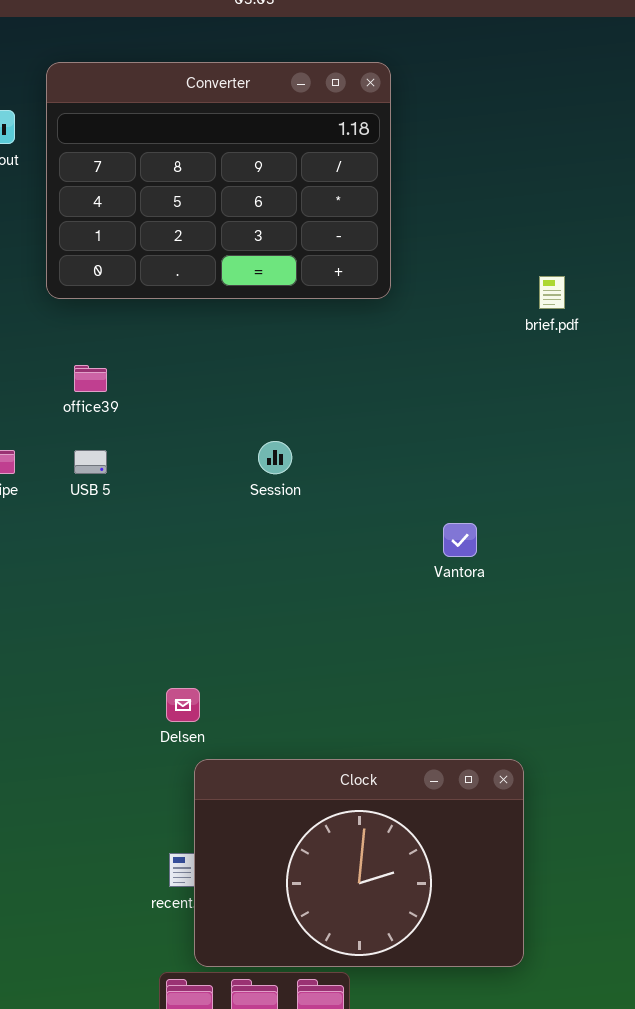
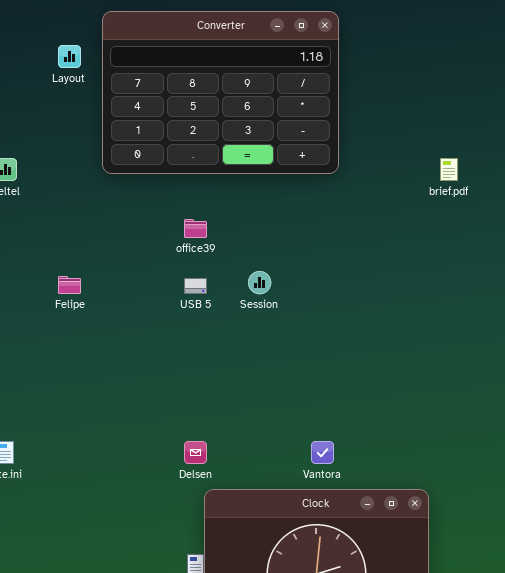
office39: [74,365,107,392] -> [184,219,207,238], moved
USB 5: [74,450,107,474] -> [184,278,207,294], moved
Vantora: [443,523,477,557] -> [311,441,334,464], moved

